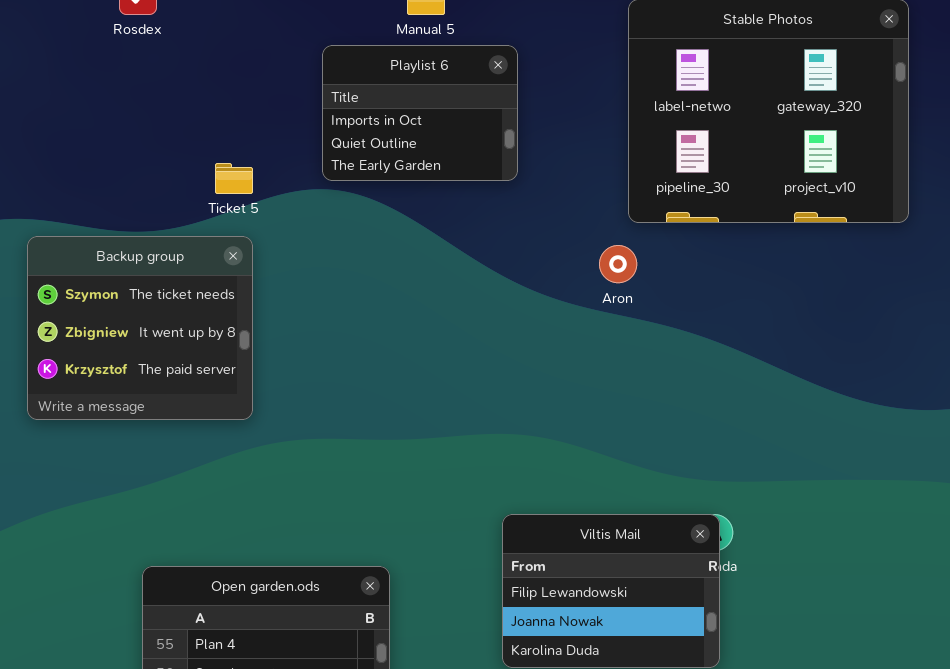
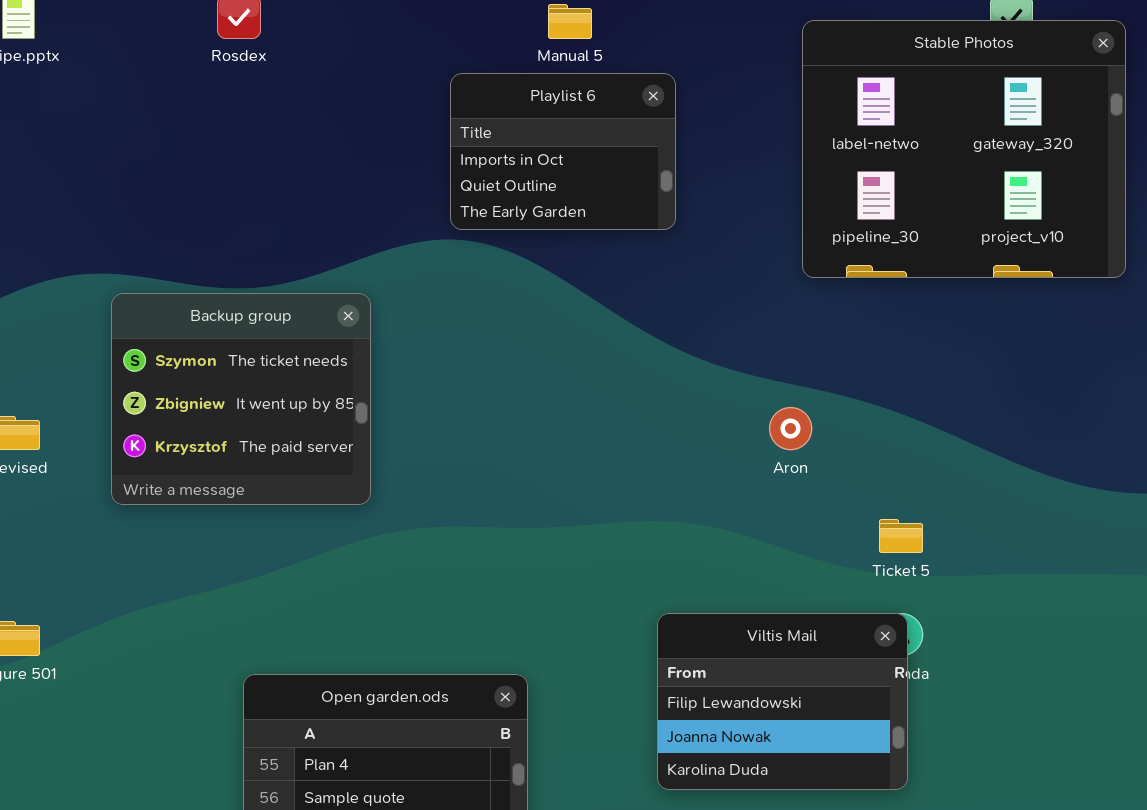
Ticket 5: [215,163,253,194] -> [879,519,923,553], moved
Aron: [599,245,637,283] -> [769,407,812,450], moved

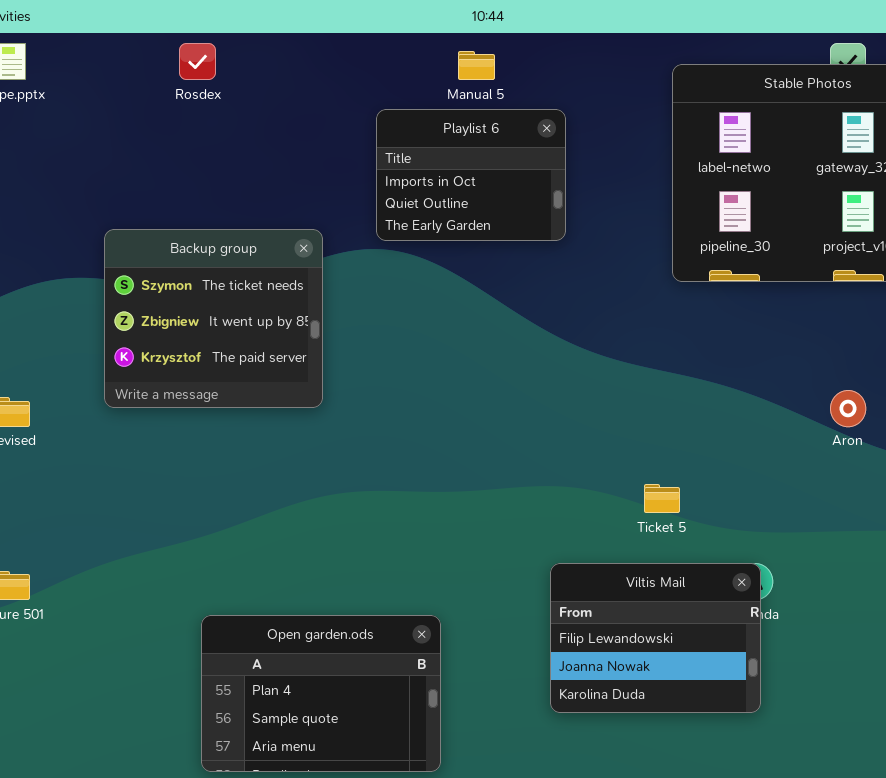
Backup group: [111,293,371,505] -> [104,229,323,408], moved
Aron: [769,407,812,450] -> [830,390,866,427], moved
Ticket 5: [879,519,923,553] -> [644,484,680,513], moved

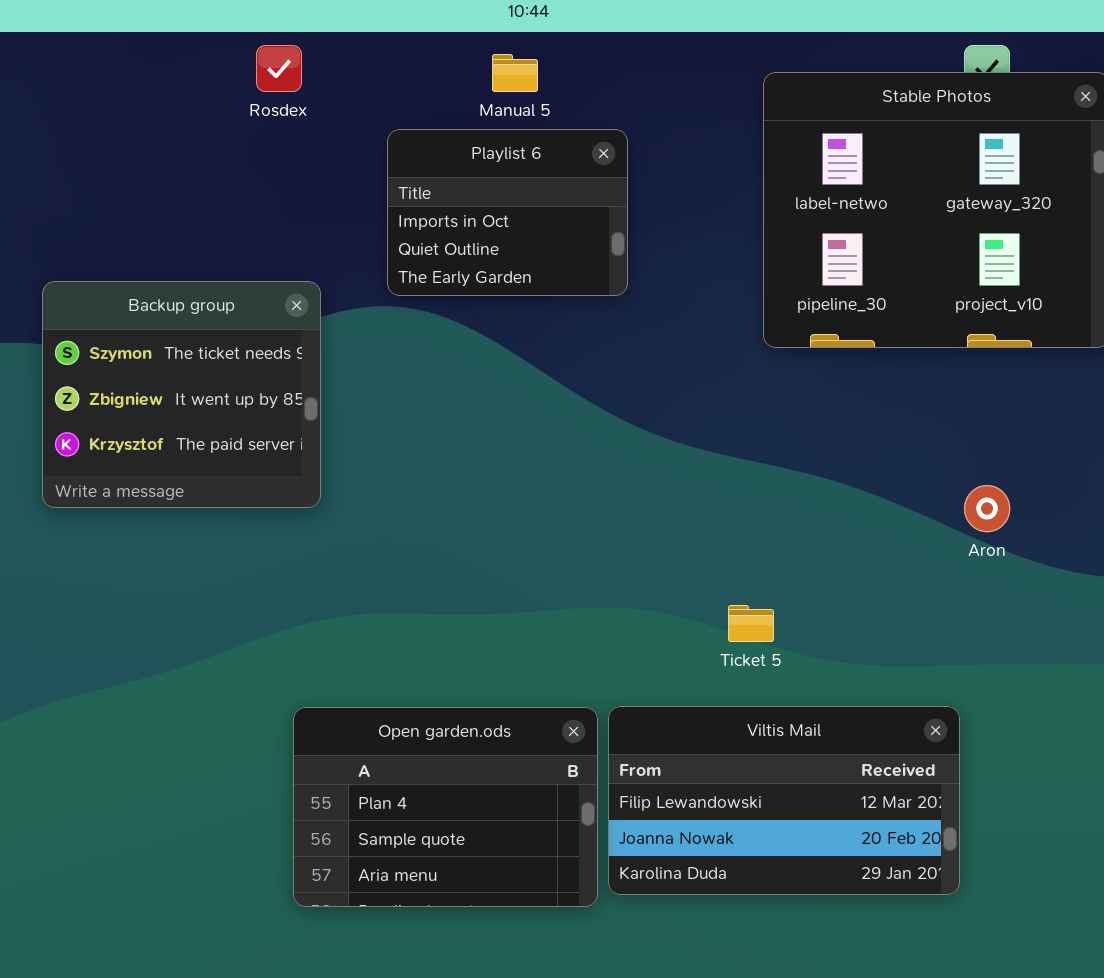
Rosdex: [179,43,216,80] -> [256,45,302,92], moved
Viltis Mail: [550,563,761,713] -> [608,706,960,895], resized
Open garden.ods: [201,615,441,772] -> [293,707,598,907], moved

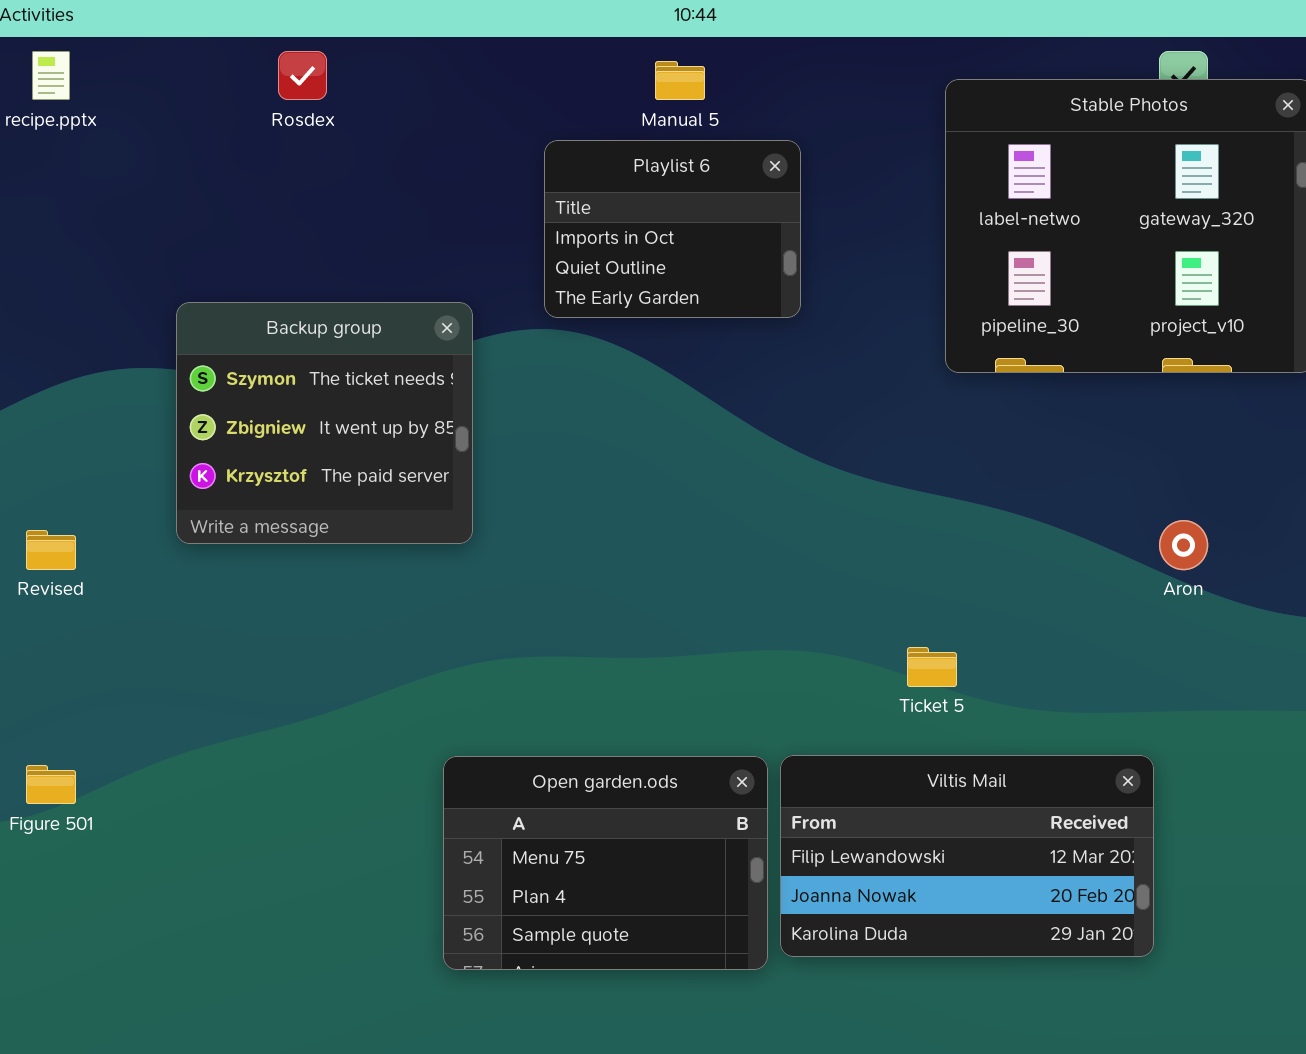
Rosdex: [256,45,302,92] -> [278,51,327,100], moved
Open garden.ods: [293,707,598,907] -> [443,756,768,970], scrolled up 1 row

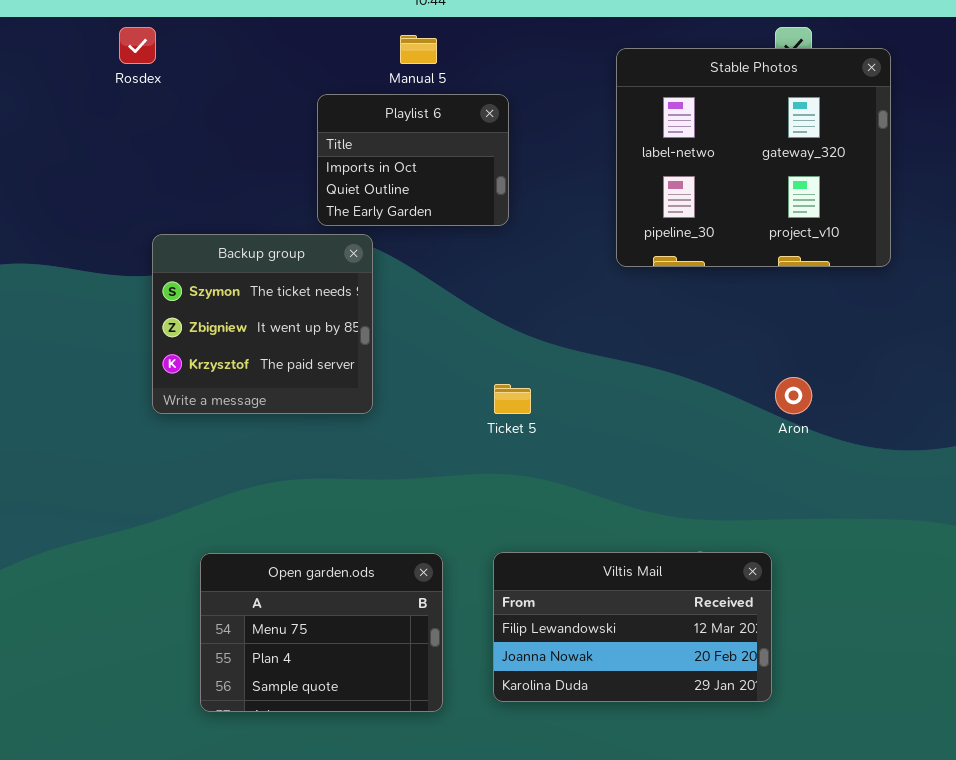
Backup group: [176,302,473,544] -> [152,234,373,414], moved
Ticket 5: [907,647,957,687] -> [494,384,531,414], moved
Open garden.ods: [443,756,768,970] -> [200,553,443,712], moved

